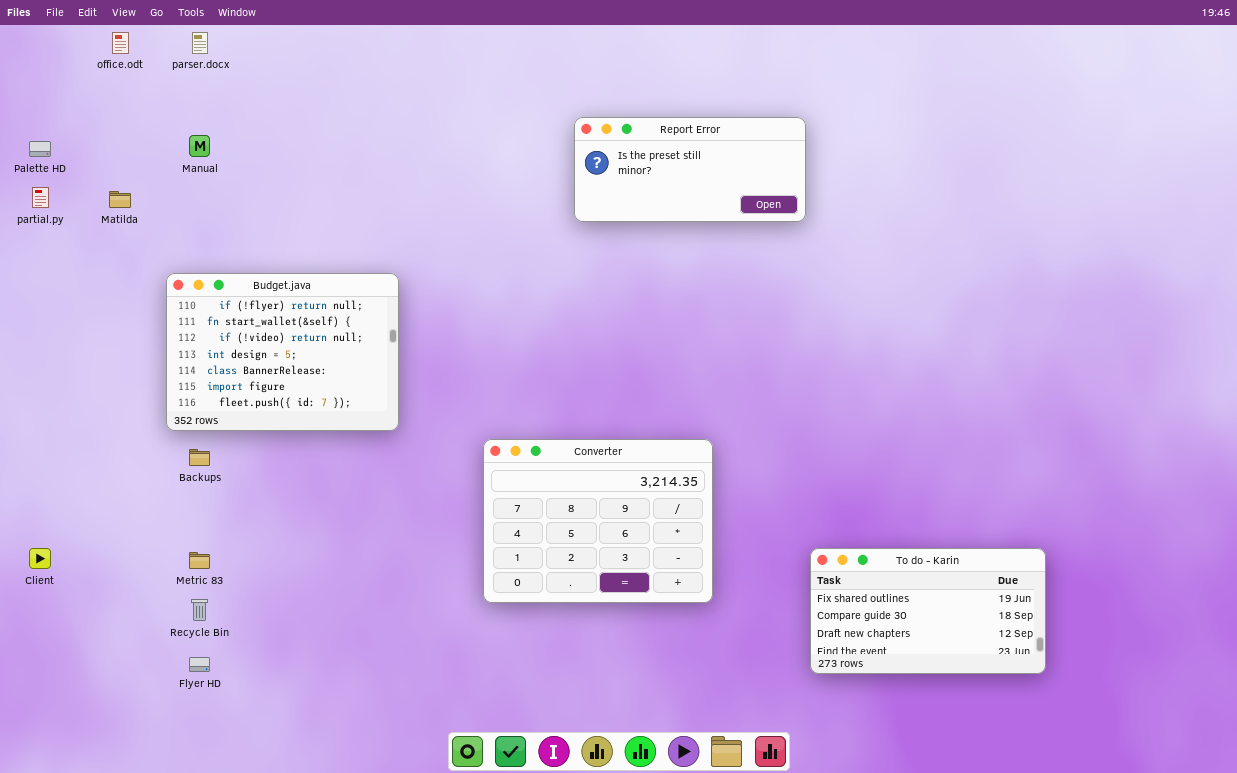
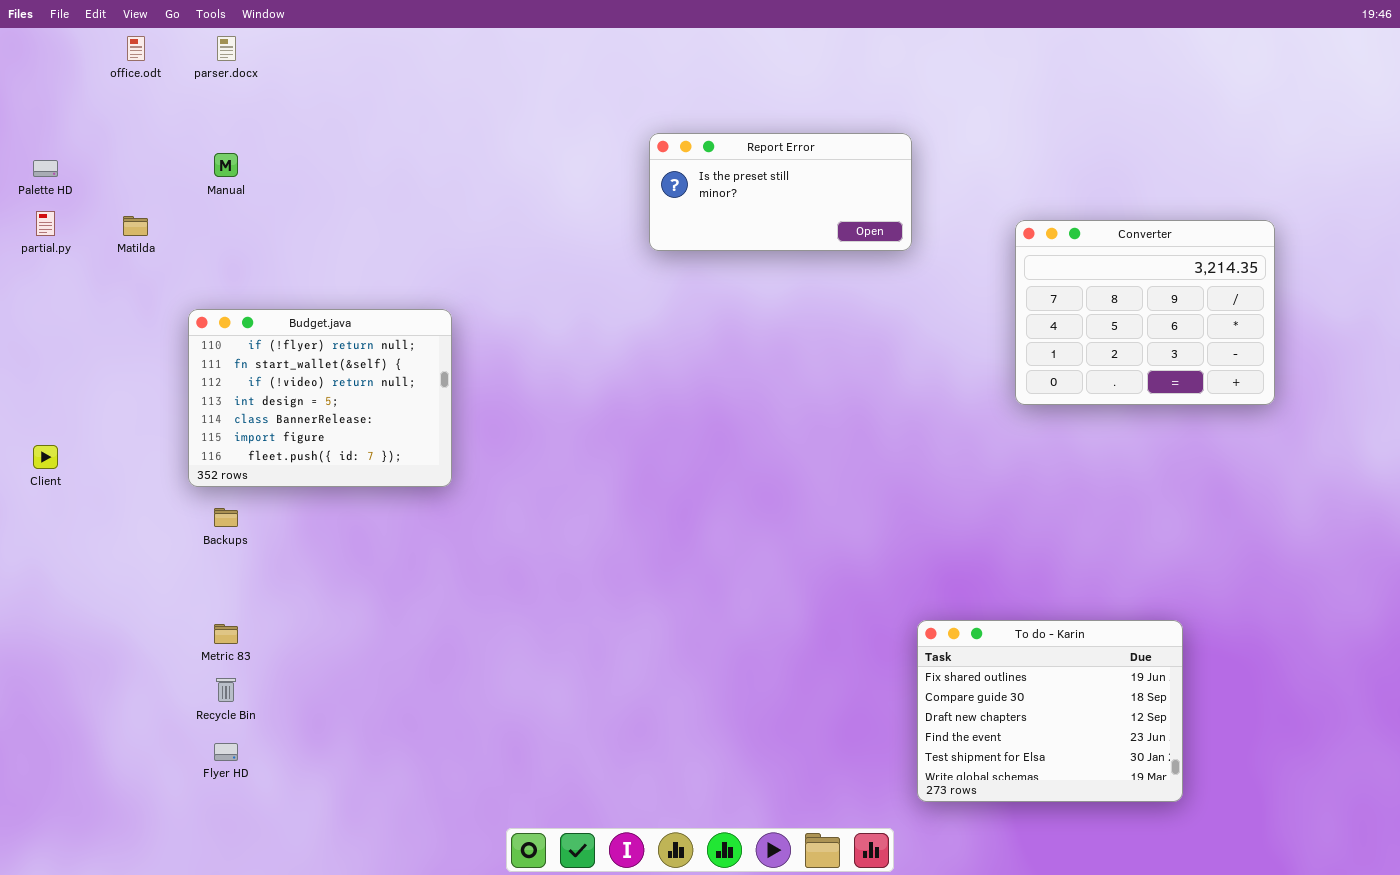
Converter: [483,439,713,603] -> [1015,220,1275,405], moved
Client: [29,548,51,569] -> [33,445,58,469], moved
To do - Karin: [810,548,1046,674] -> [917,620,1183,802], resized

